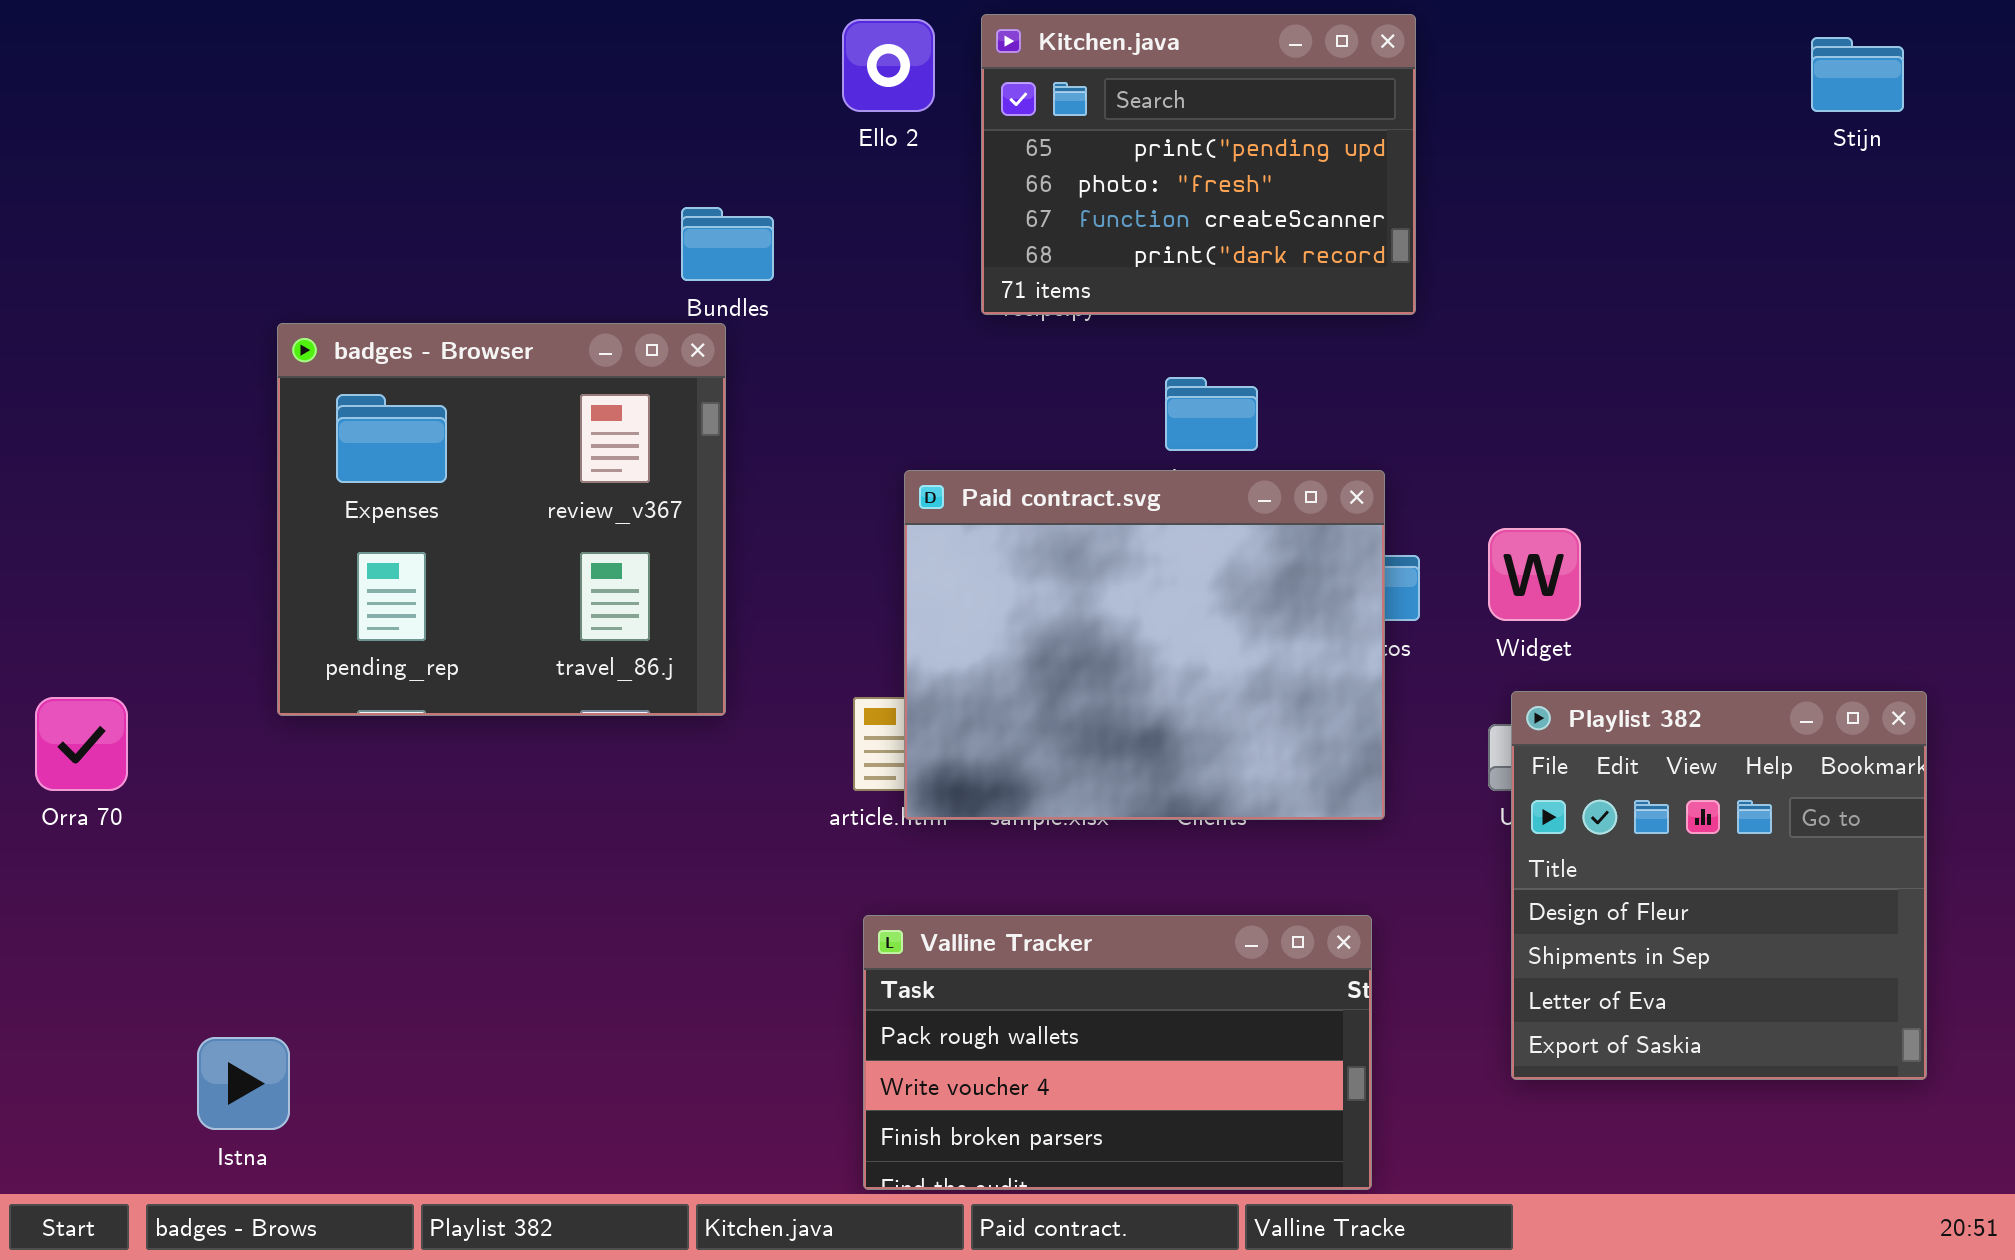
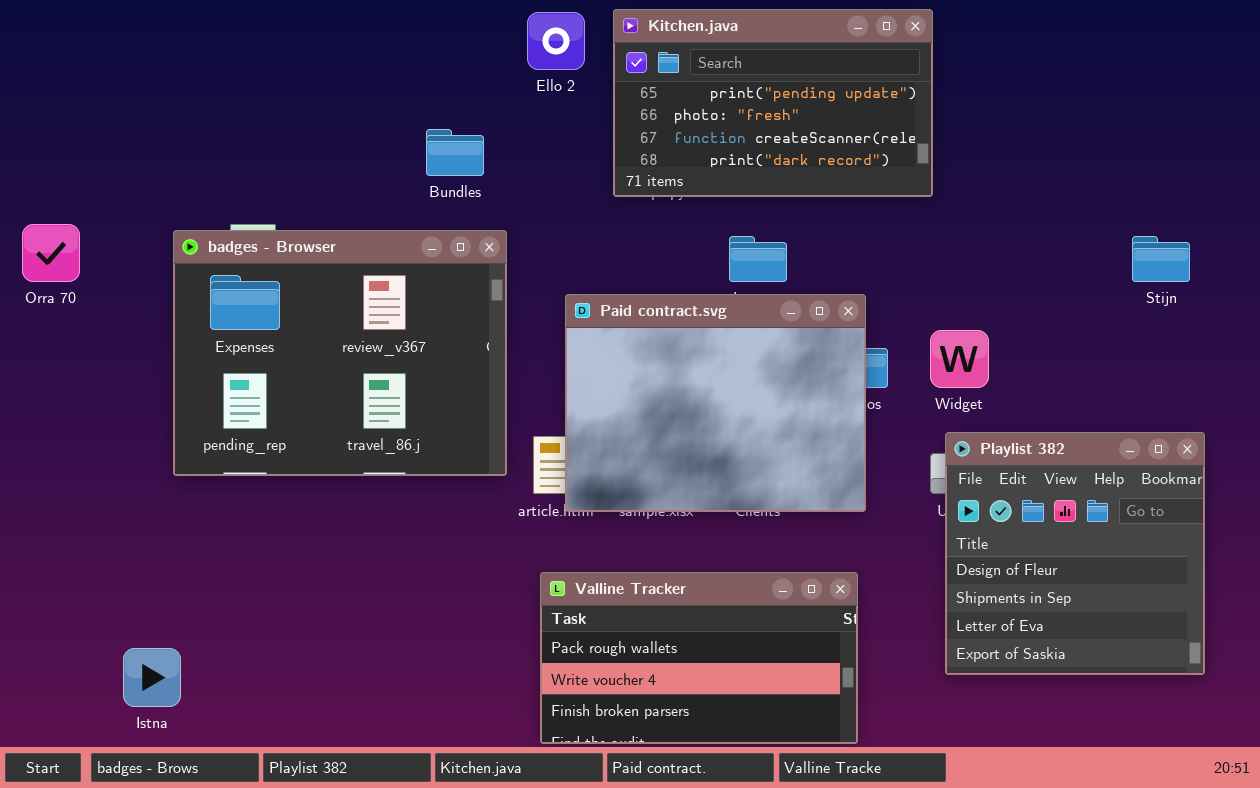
Kitchen.java: [981,14,1416,315] -> [613,9,933,197], resized
Stijn: [1811,37,1904,112] -> [1132,236,1190,282], moved
badges - Browser: [277,323,726,716] -> [173,230,507,476], moved, resized
Orra 70: [35,697,128,791] -> [22,224,80,282], moved

